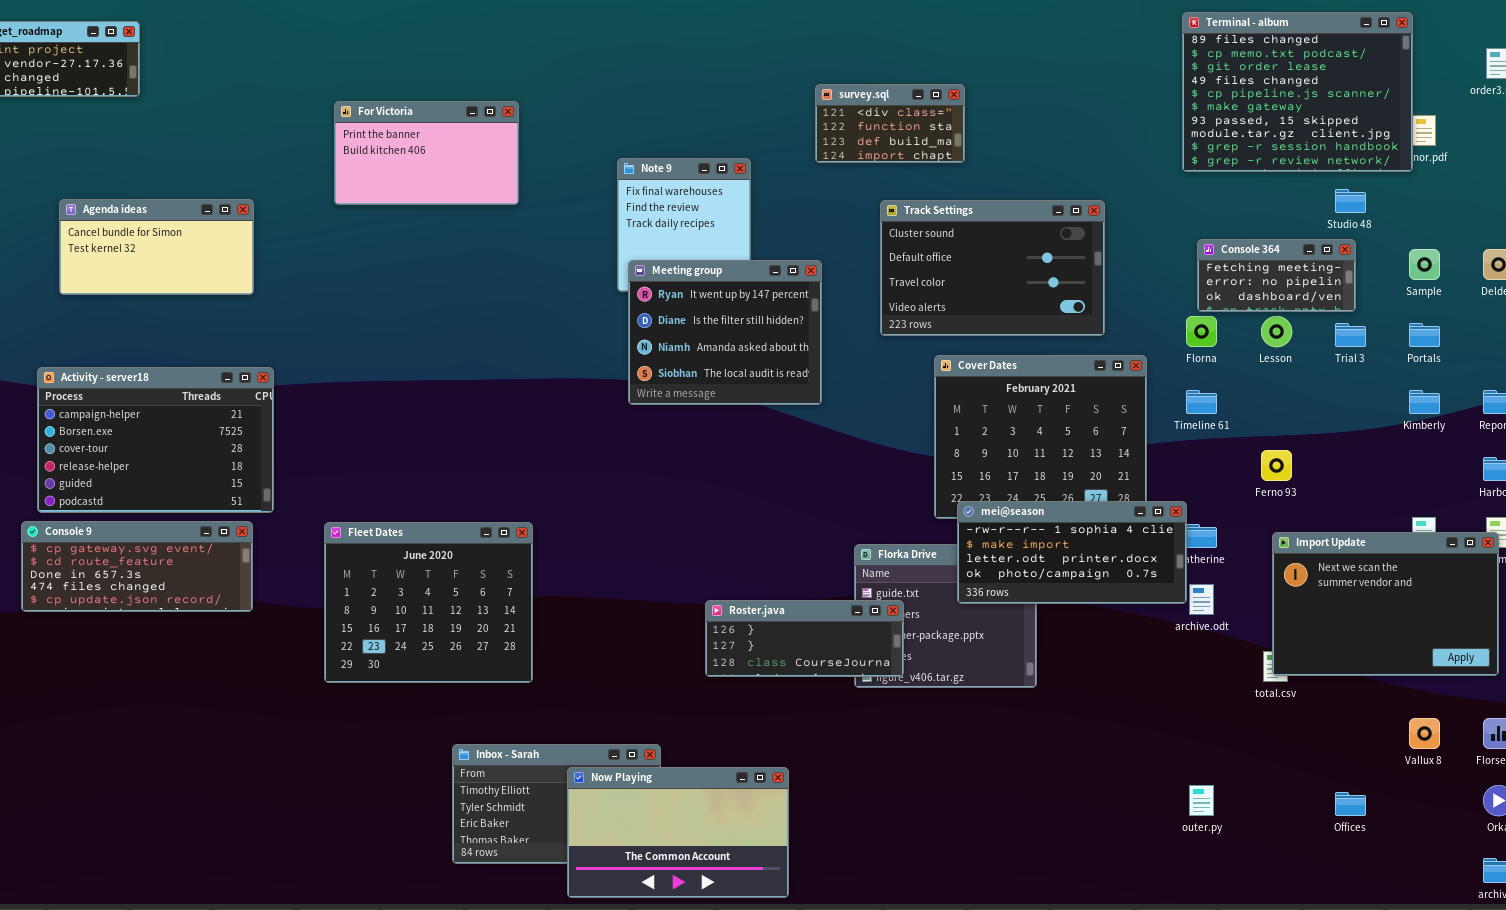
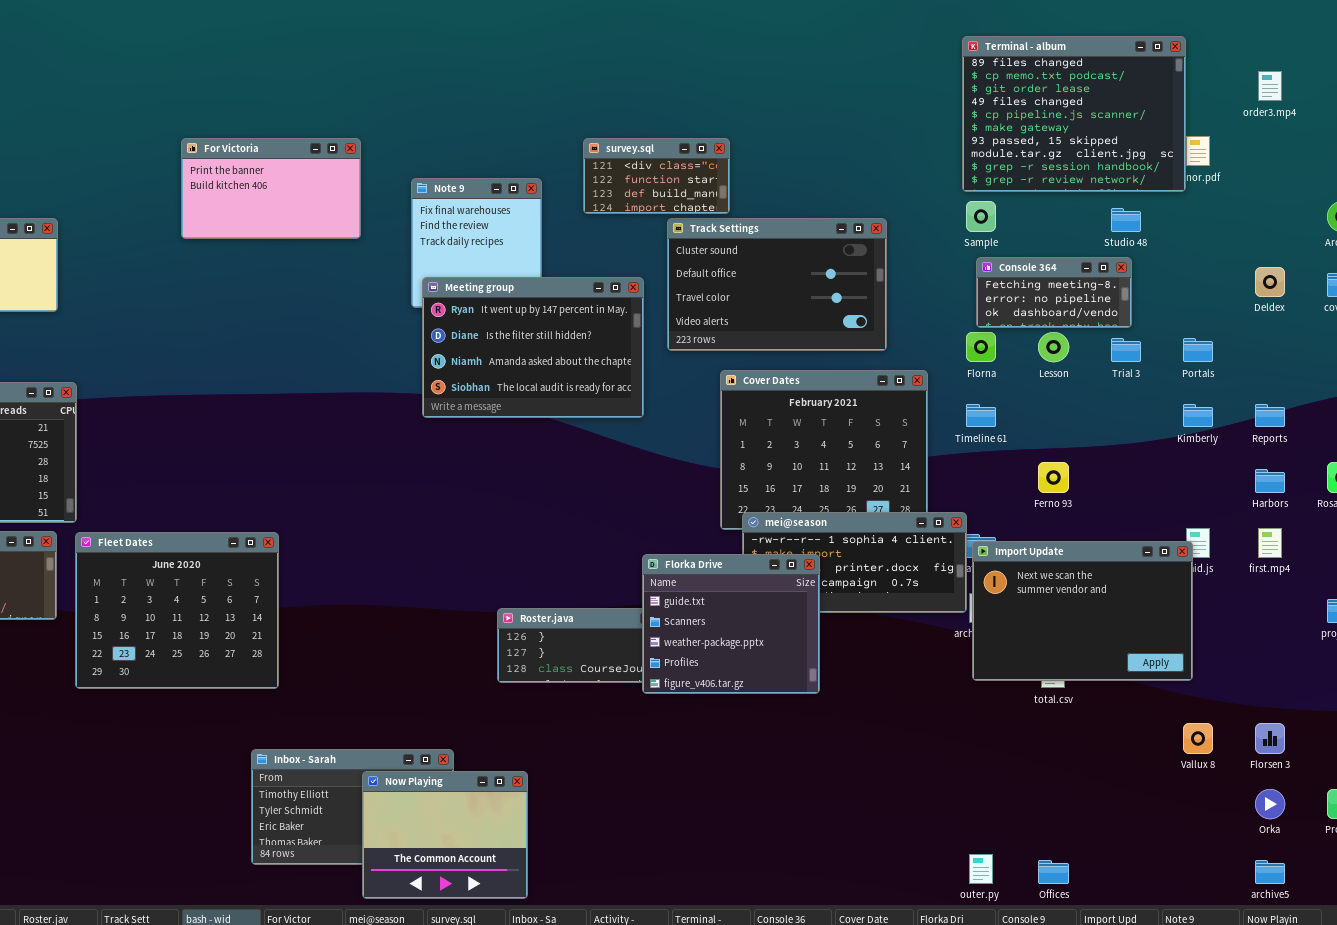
survey.sql: [815,84,965,163] -> [583,138,730,214], moved
For Victoria: [334,101,519,205] -> [181,138,361,239], moved
Sample: [1409,249,1440,280] -> [966,201,996,232], moved
Meeting group: [628,260,822,405] -> [422,277,644,418], resized
Fleet Dates: [324,522,533,683] -> [75,532,279,689], moved
Import Update: [1272,532,1499,676] -> [972,541,1193,681], moved
Florka Drive: [854,544,1037,688] -> [642,554,820,694], raised
Now Playing: [567,767,789,898] -> [362,771,528,899], resized
outer.py: [1189,785,1214,816] -> [969,854,993,884], moved
Offices: [1335,792,1366,816] -> [1038,860,1069,884], moved

